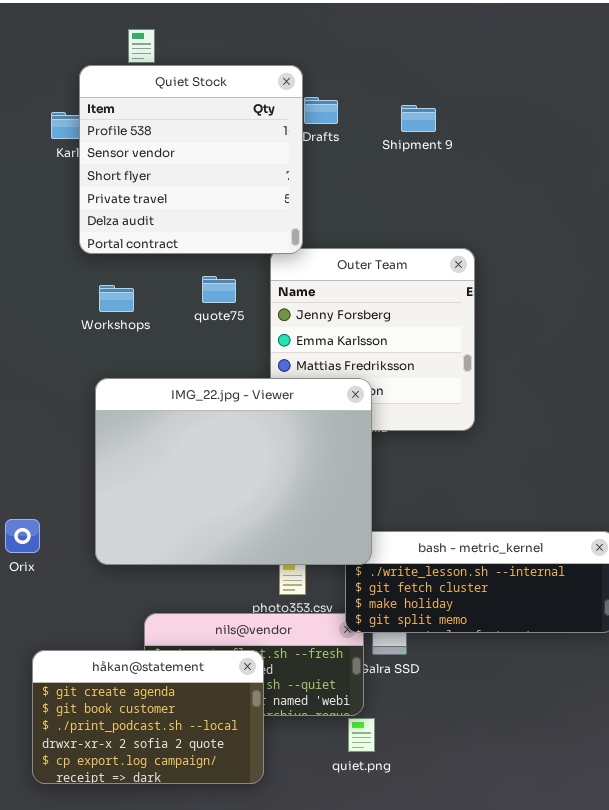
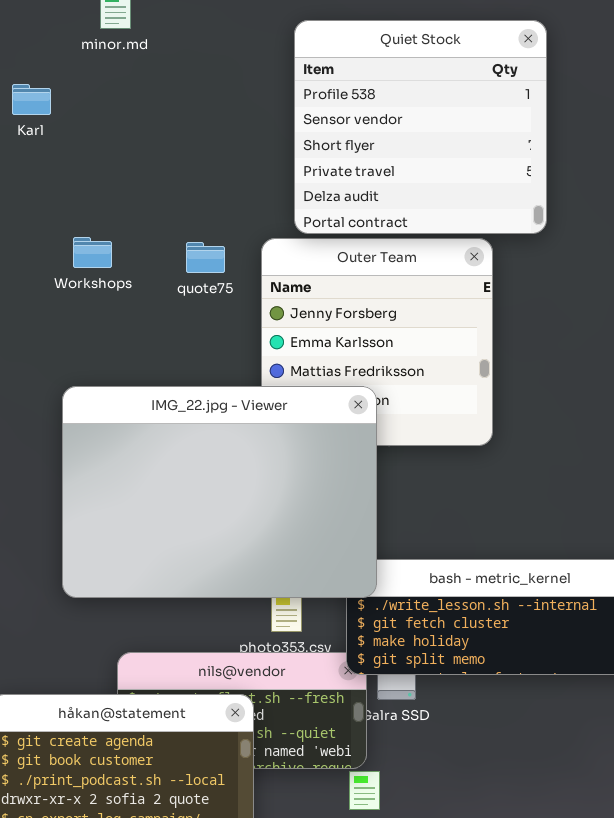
Quiet Stock: [79,65,303,254] -> [294,20,547,234], moved
quote75: [202,276,236,303] -> [186,242,225,273], moved
Workshops: [99,285,134,312] -> [73,237,112,268], moved

